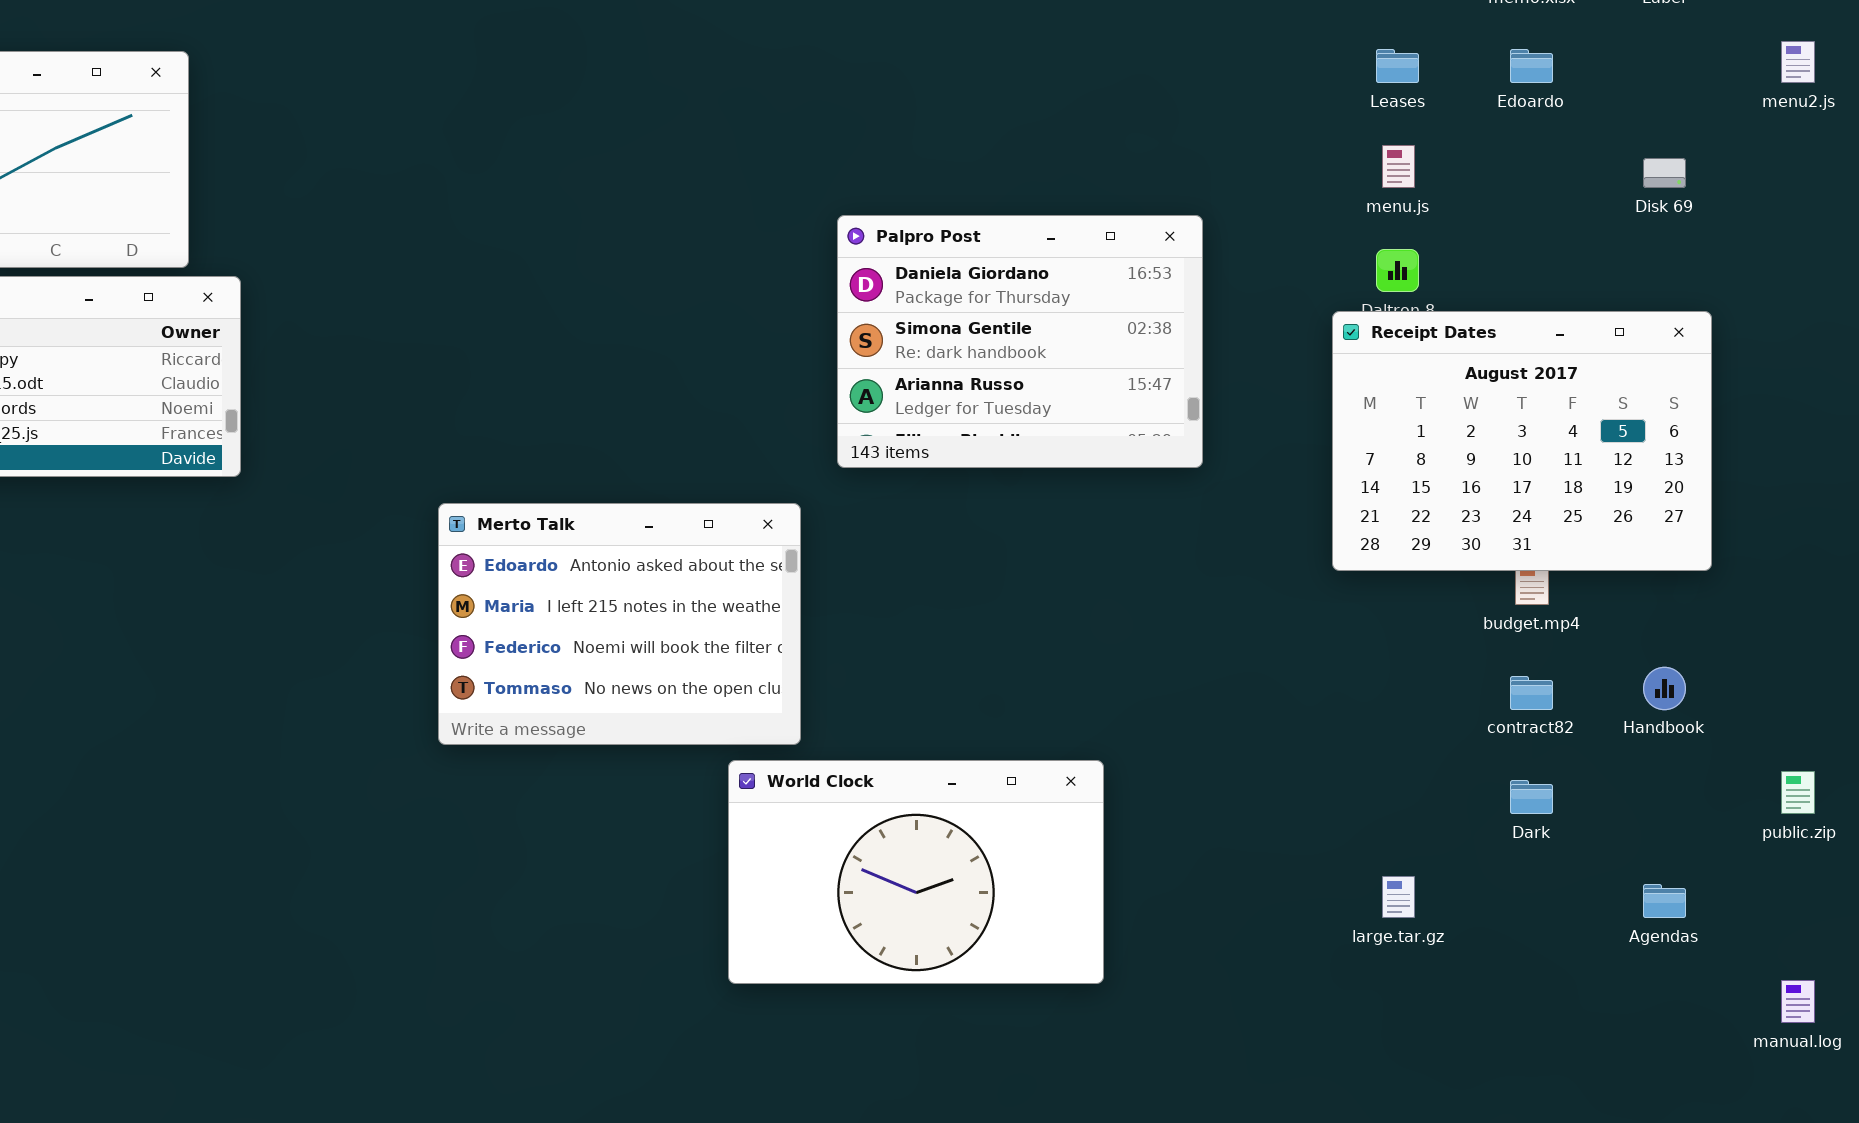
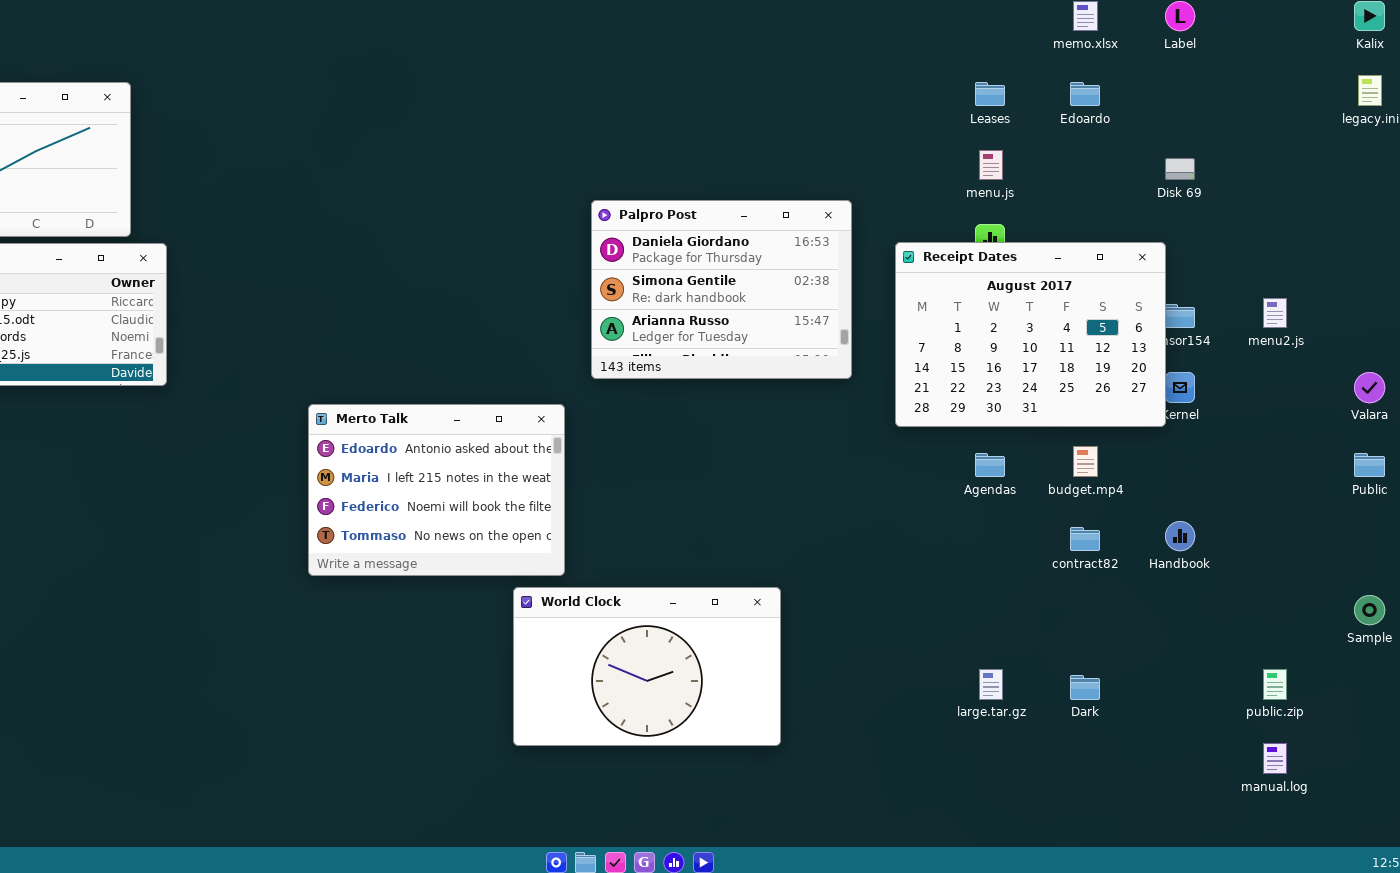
menu2.js: [1781,41,1815,83] -> [1263,298,1287,328], moved
Receipt Dates: [1332,311,1712,571] -> [895,242,1166,427], moved
public.zip: [1781,771,1815,814] -> [1263,669,1287,700], moved
Dark: [1510,780,1553,814] -> [1070,675,1100,700], moved
Agendas: [1643,884,1686,918] -> [975,453,1005,477], moved

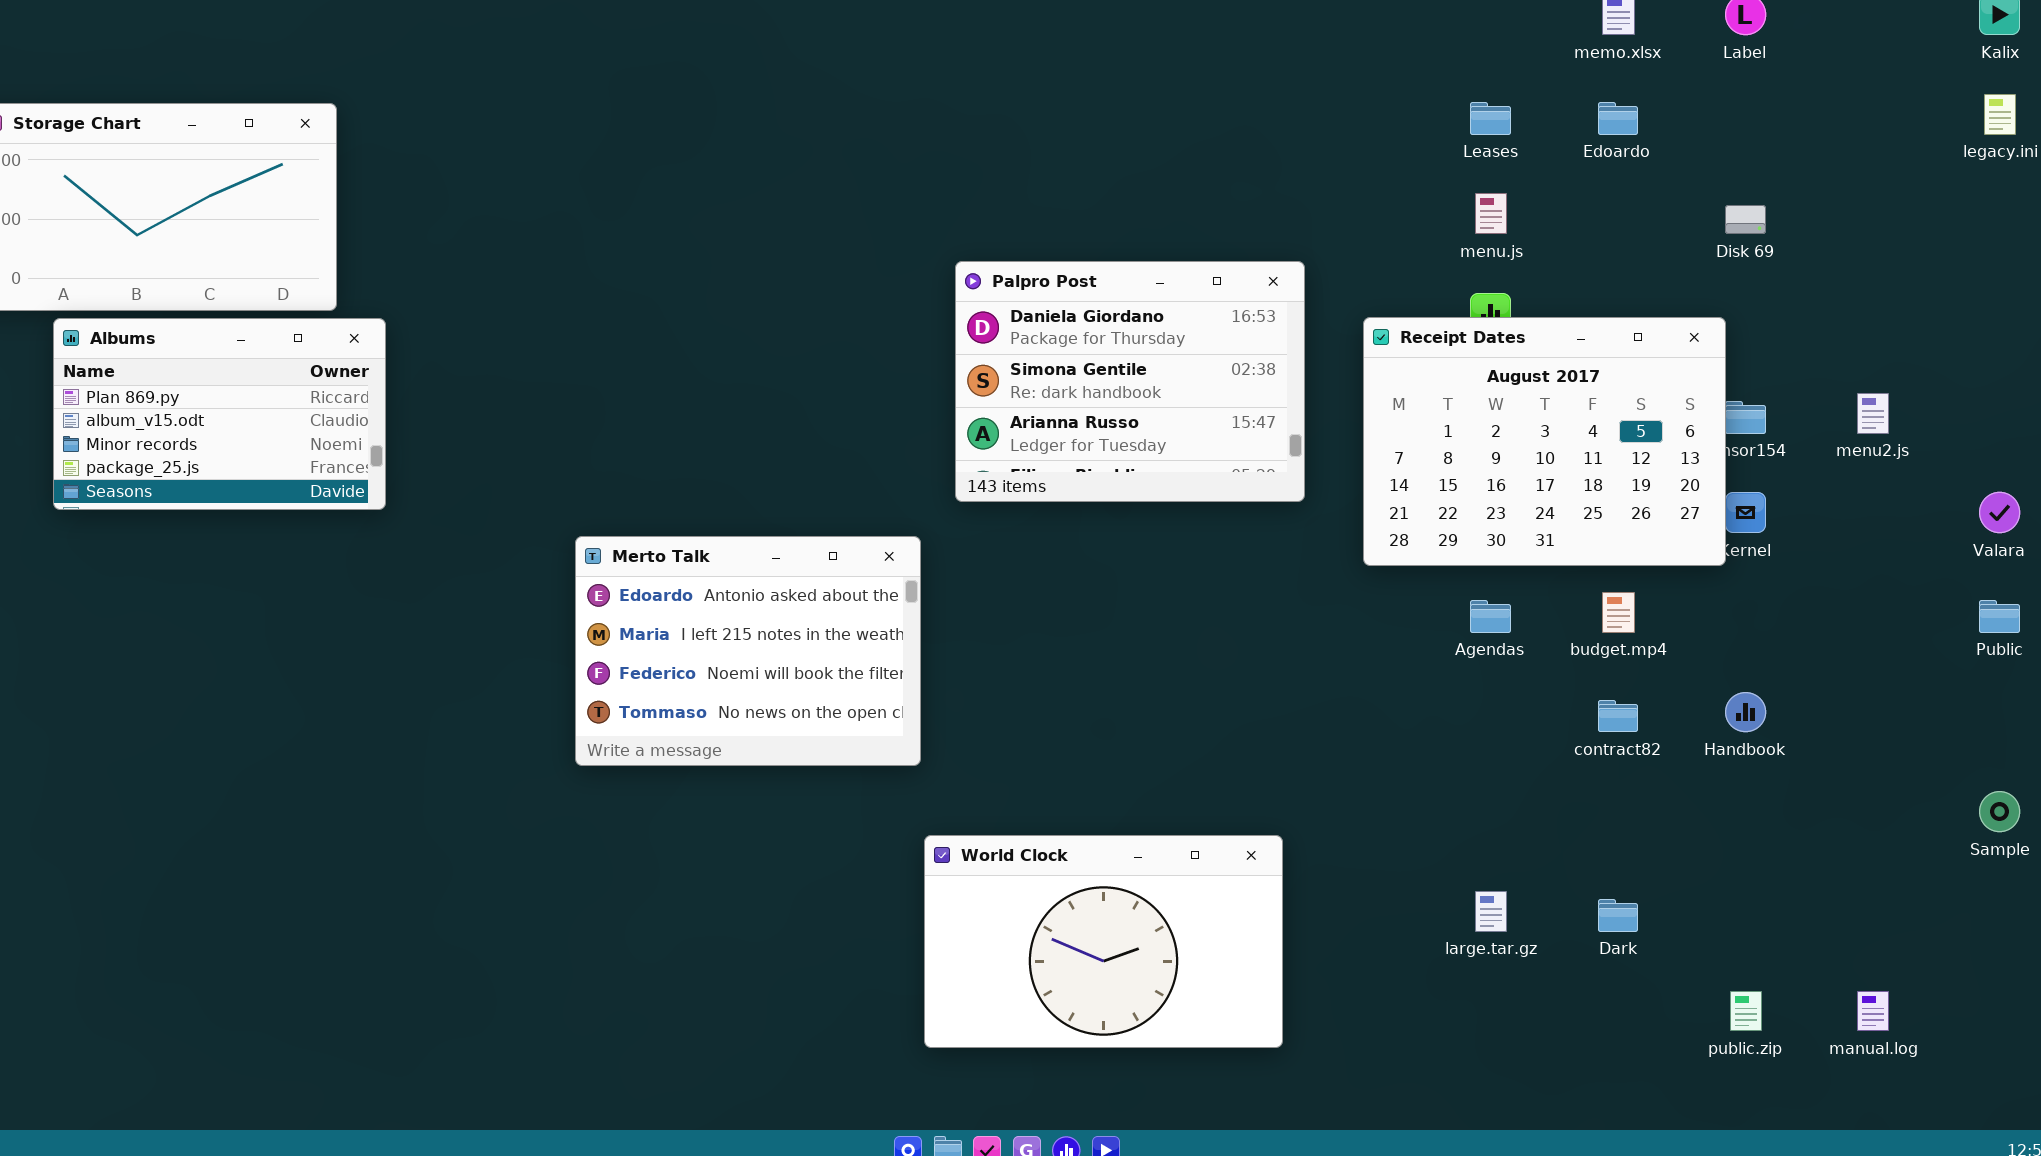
World Clock: [513,587,781,746] -> [924,835,1283,1048], moved
public.zip: [1263,669,1287,700] -> [1730,991,1762,1031], moved

